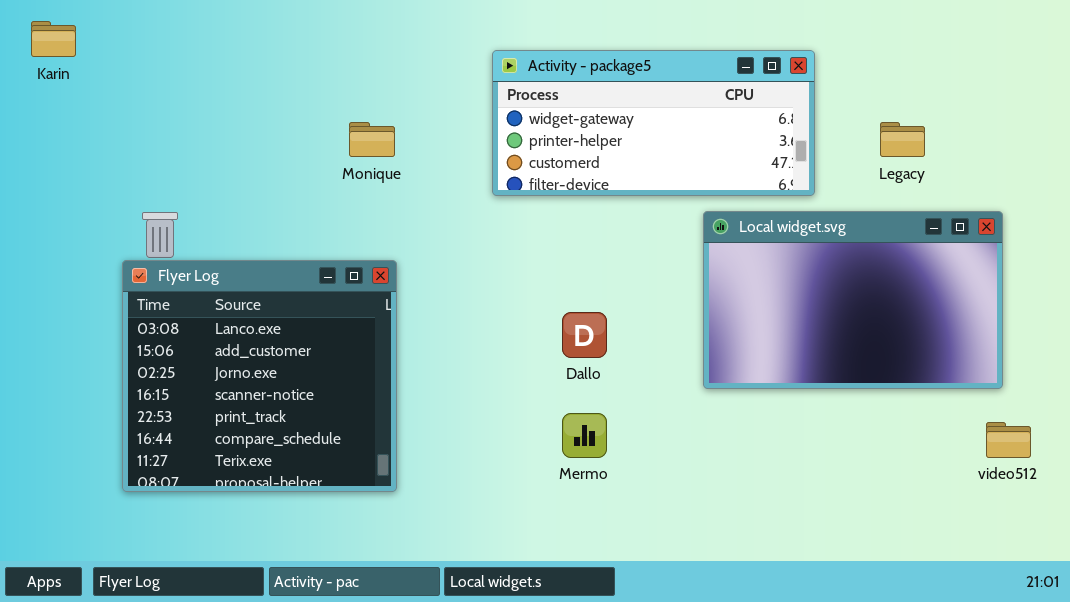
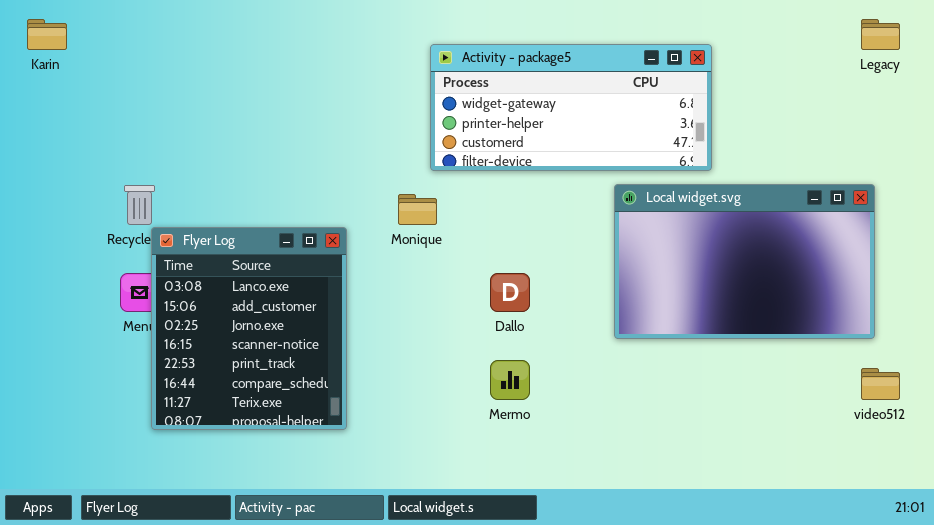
Monique: [349,122,395,157] -> [398,194,437,225], moved
Legacy: [880,122,925,157] -> [861,19,900,50], moved
Flyer Log: [122,260,397,492] -> [151,227,347,430], resized

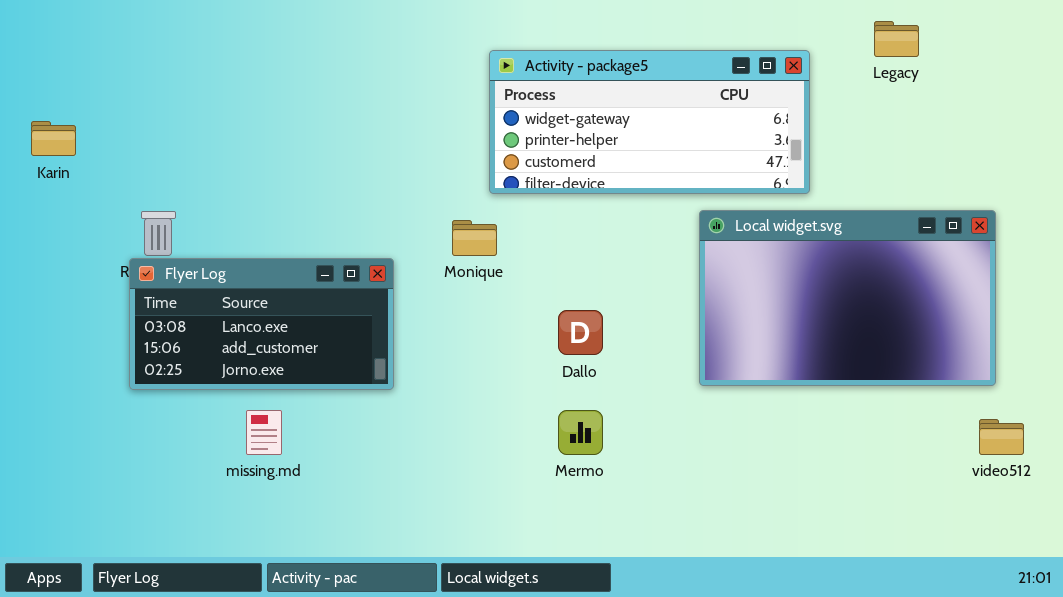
Karin: [27,19,67,50] -> [31,121,76,156], moved
Legacy: [861,19,900,50] -> [874,21,919,57], moved
Flyer Log: [151,227,347,430] -> [129,258,394,390], resized

